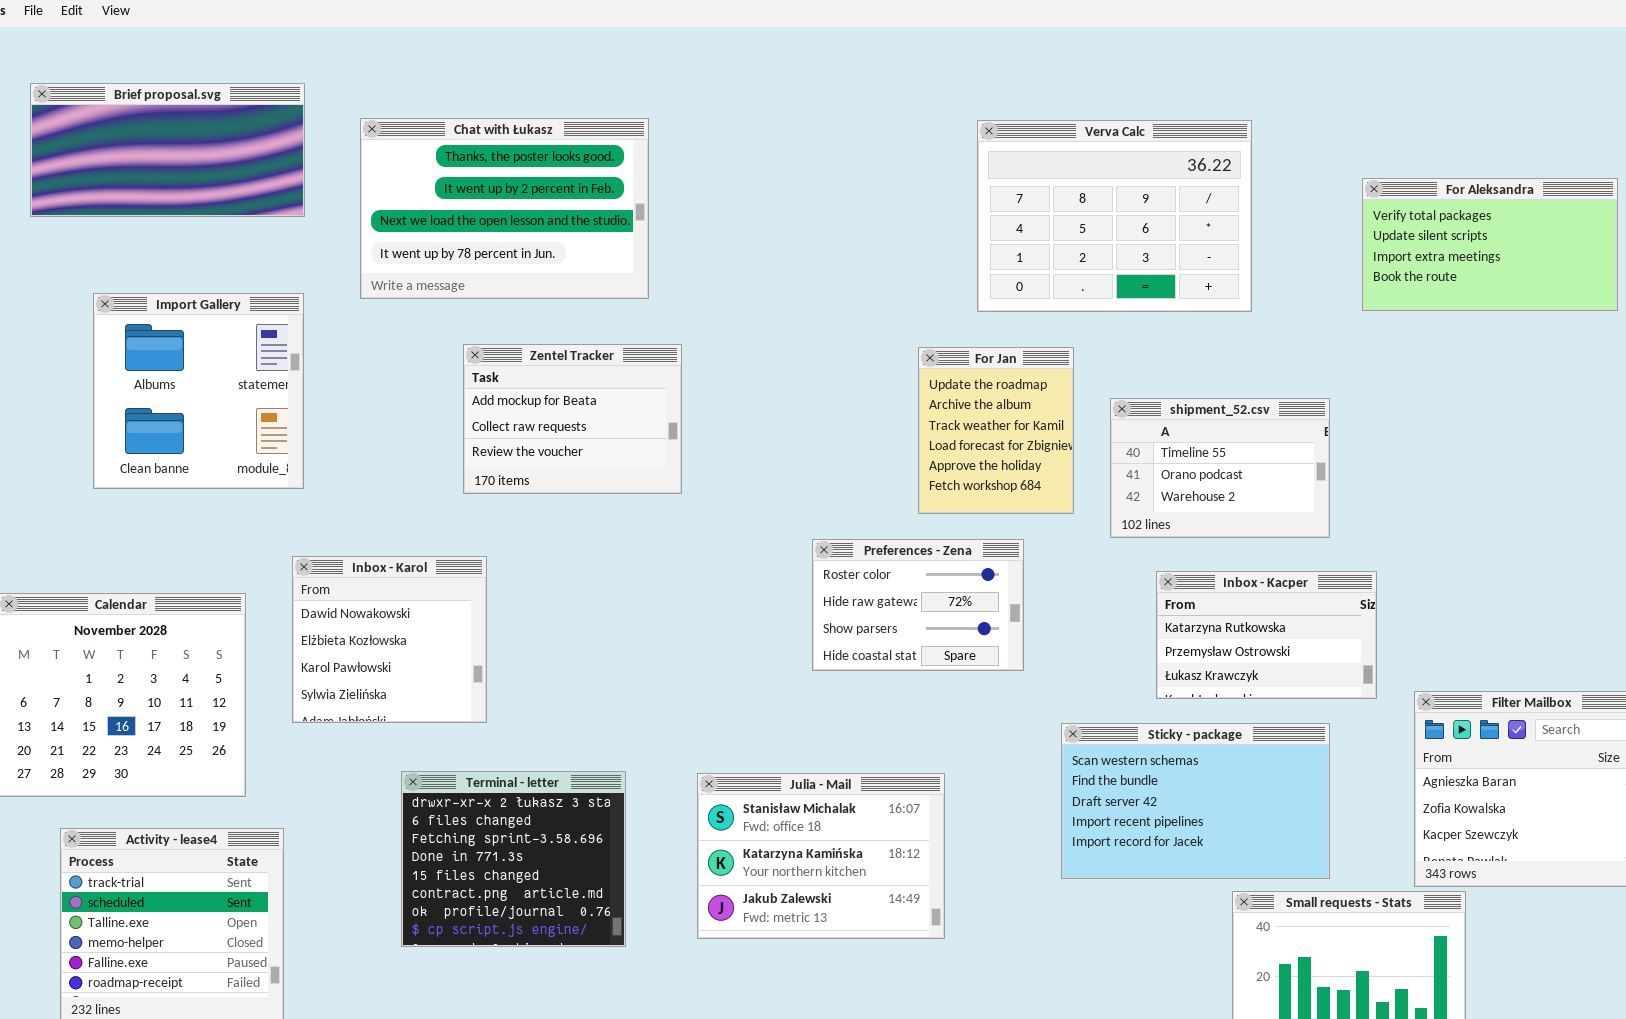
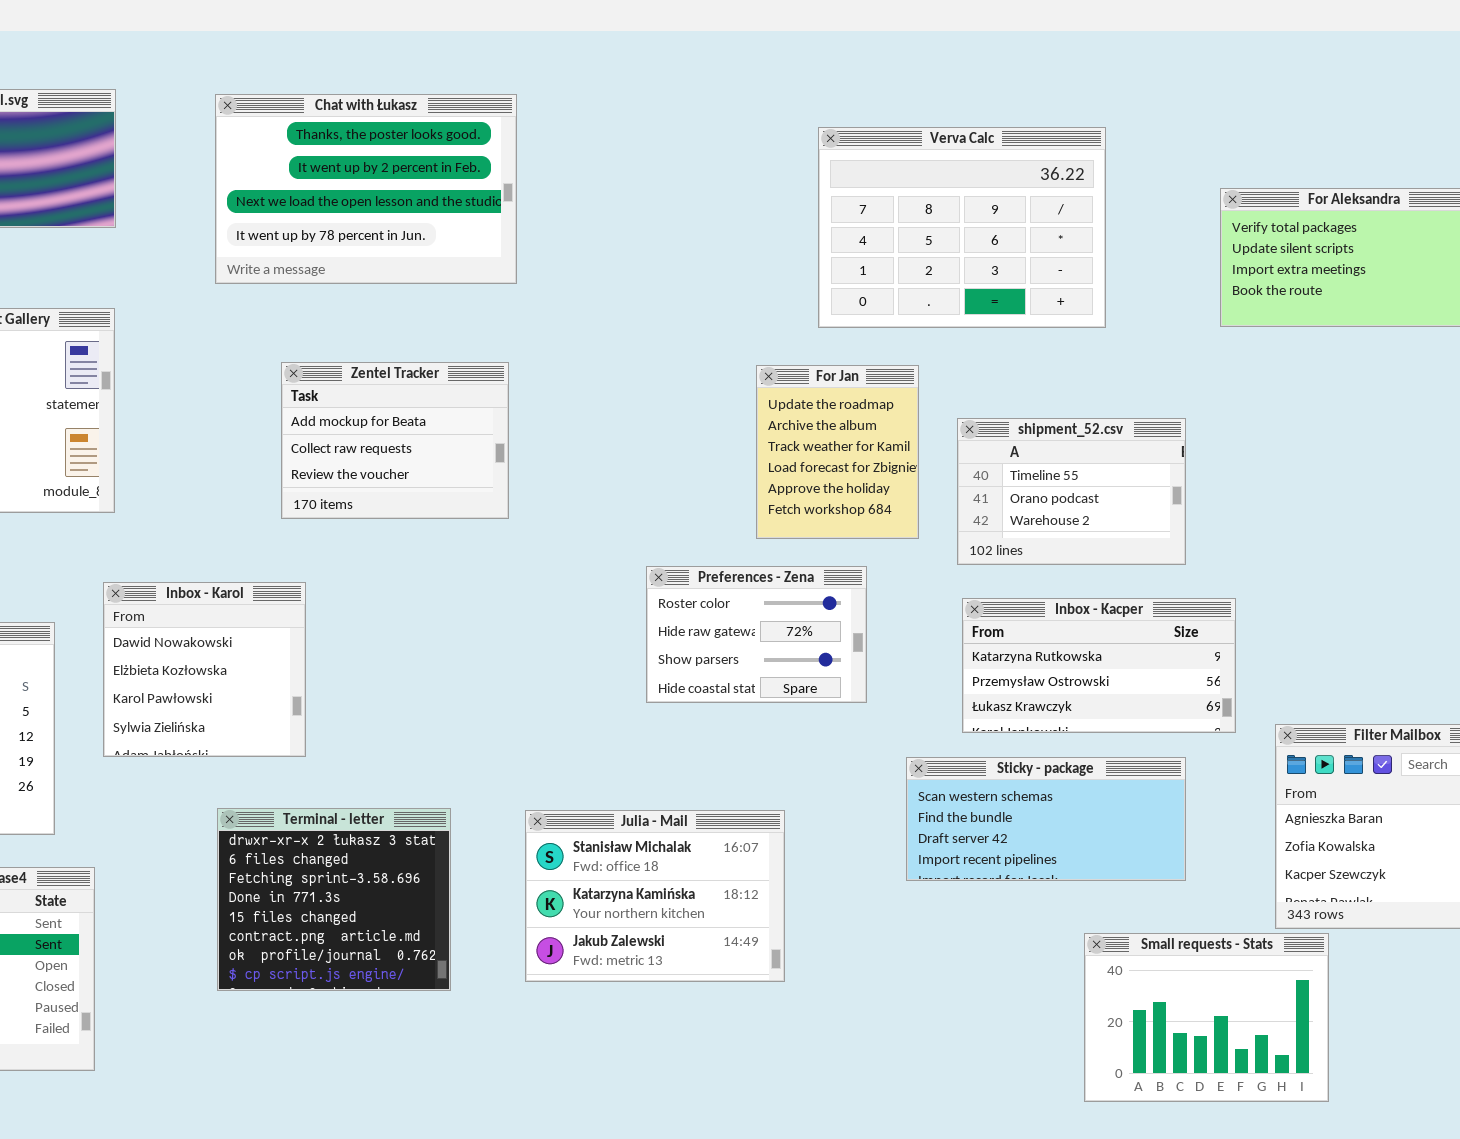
Chat with Łukasz: [360,118,649,299] -> [215,94,517,284], moved
Inbox - Kacper: [1156,571,1377,699] -> [962,598,1236,733], resized
Sticky - package: [1061,723,1330,879] -> [906,757,1186,881], resized

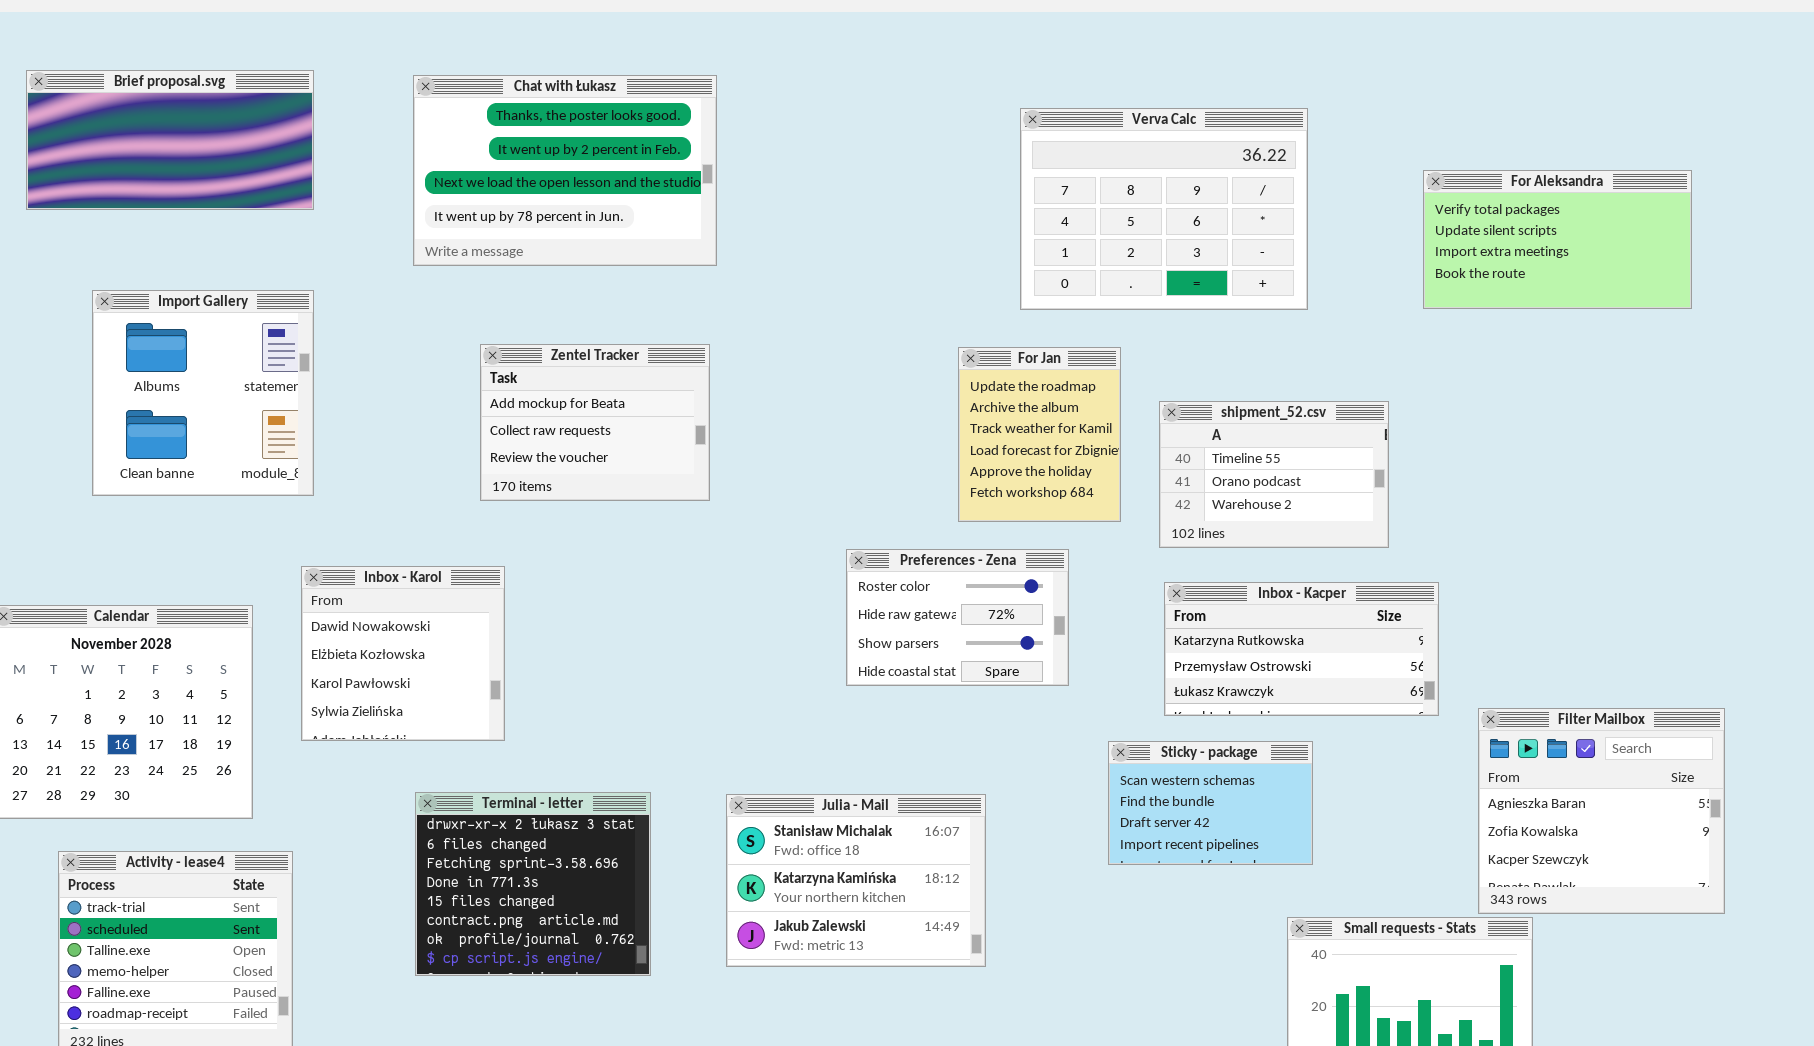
Sticky - package: [906,757,1186,881] -> [1108,741,1313,865], resized

